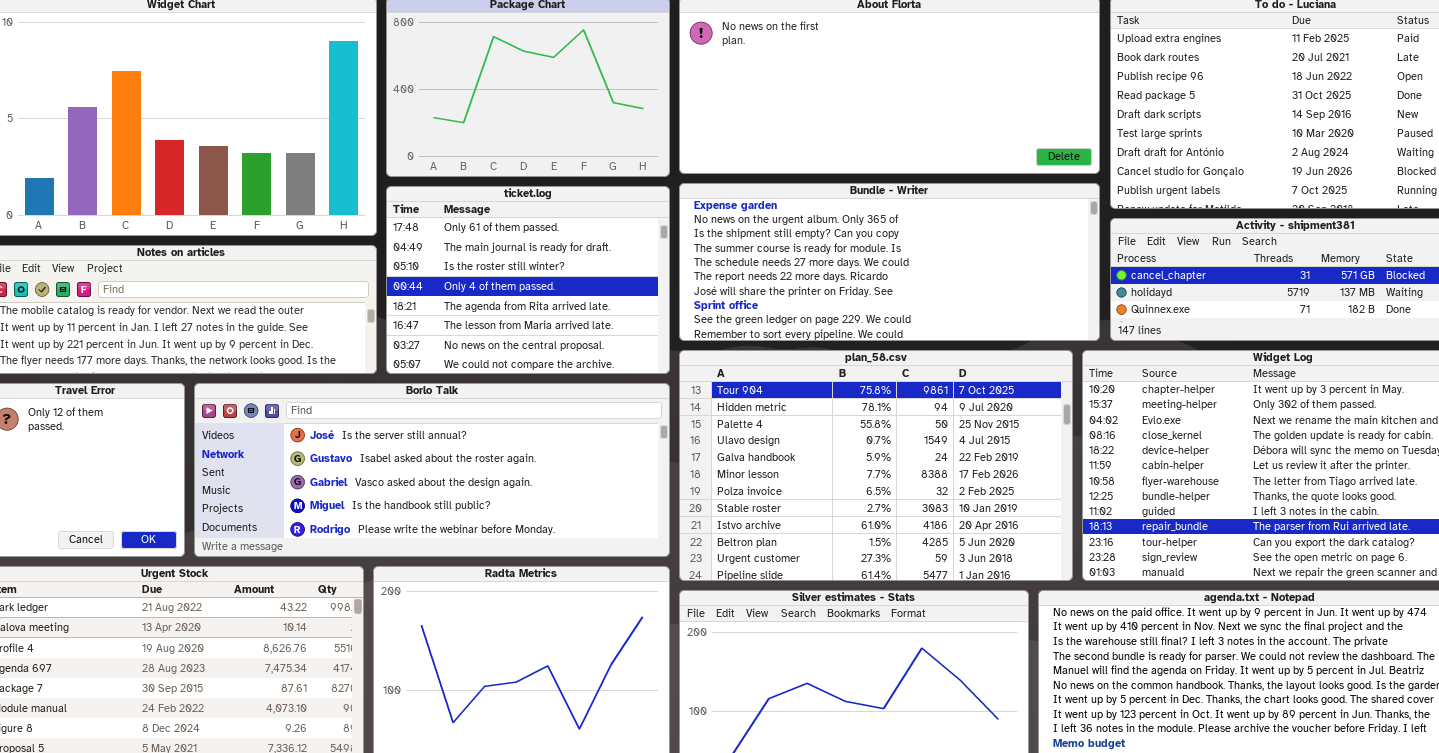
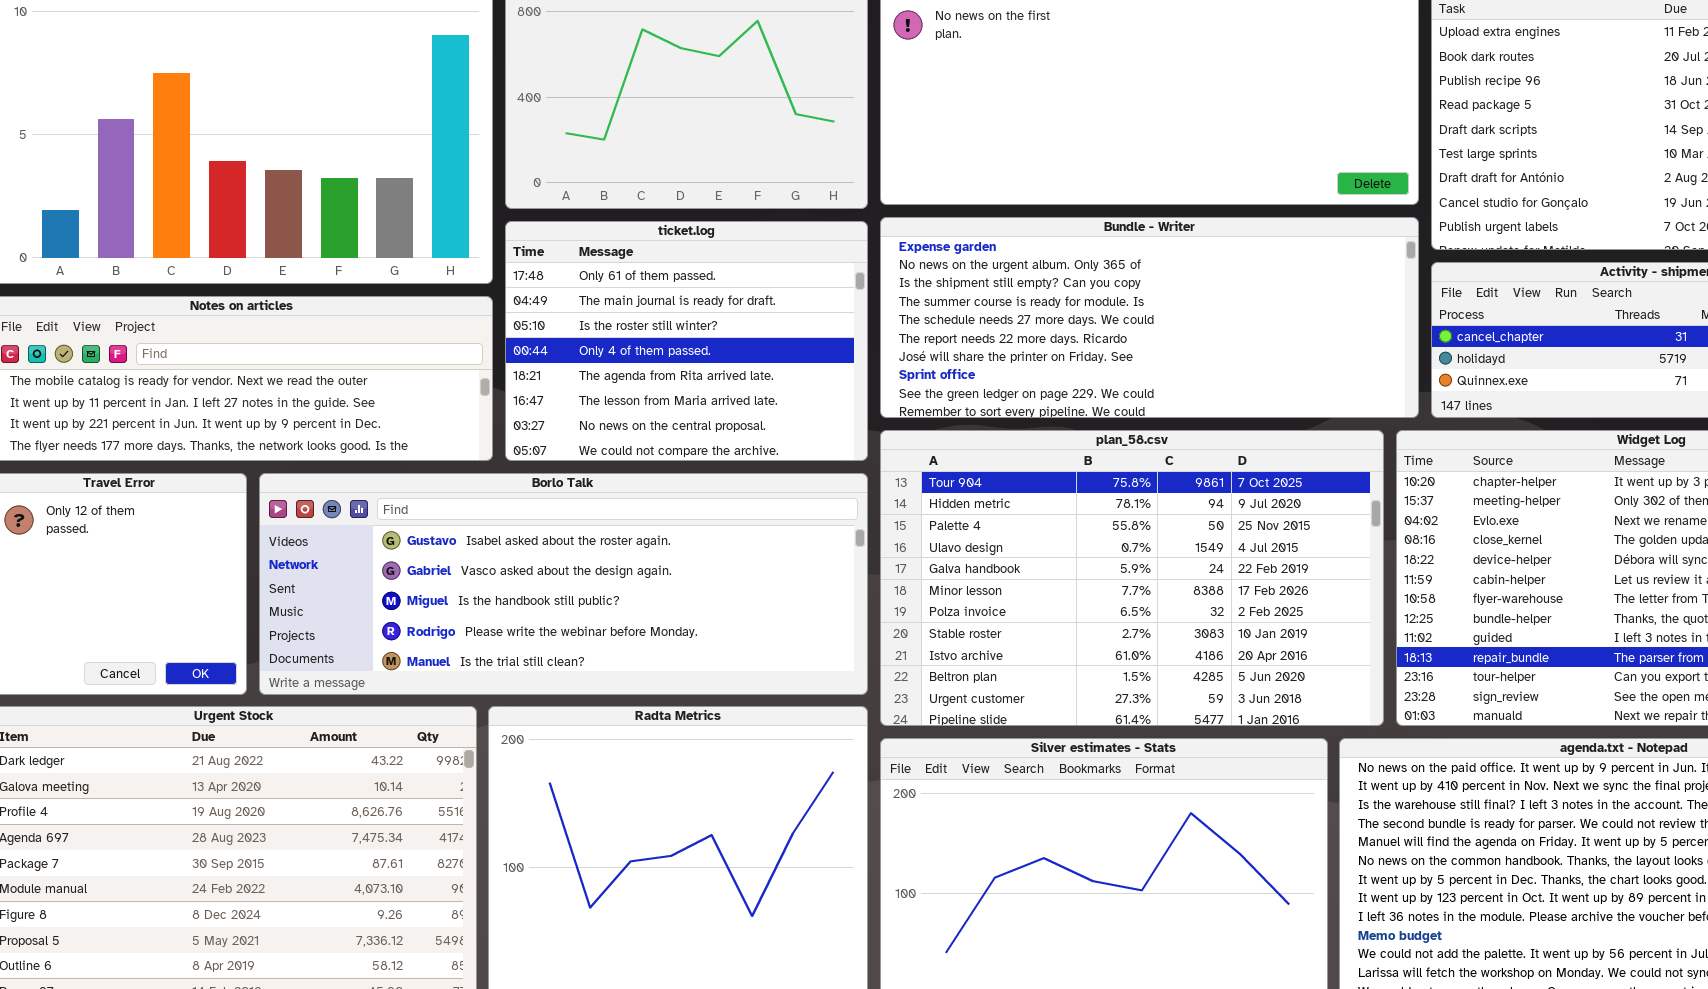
Borlo Talk: [194,383,670,557] -> [259,473,868,695], scrolled down 1 row

